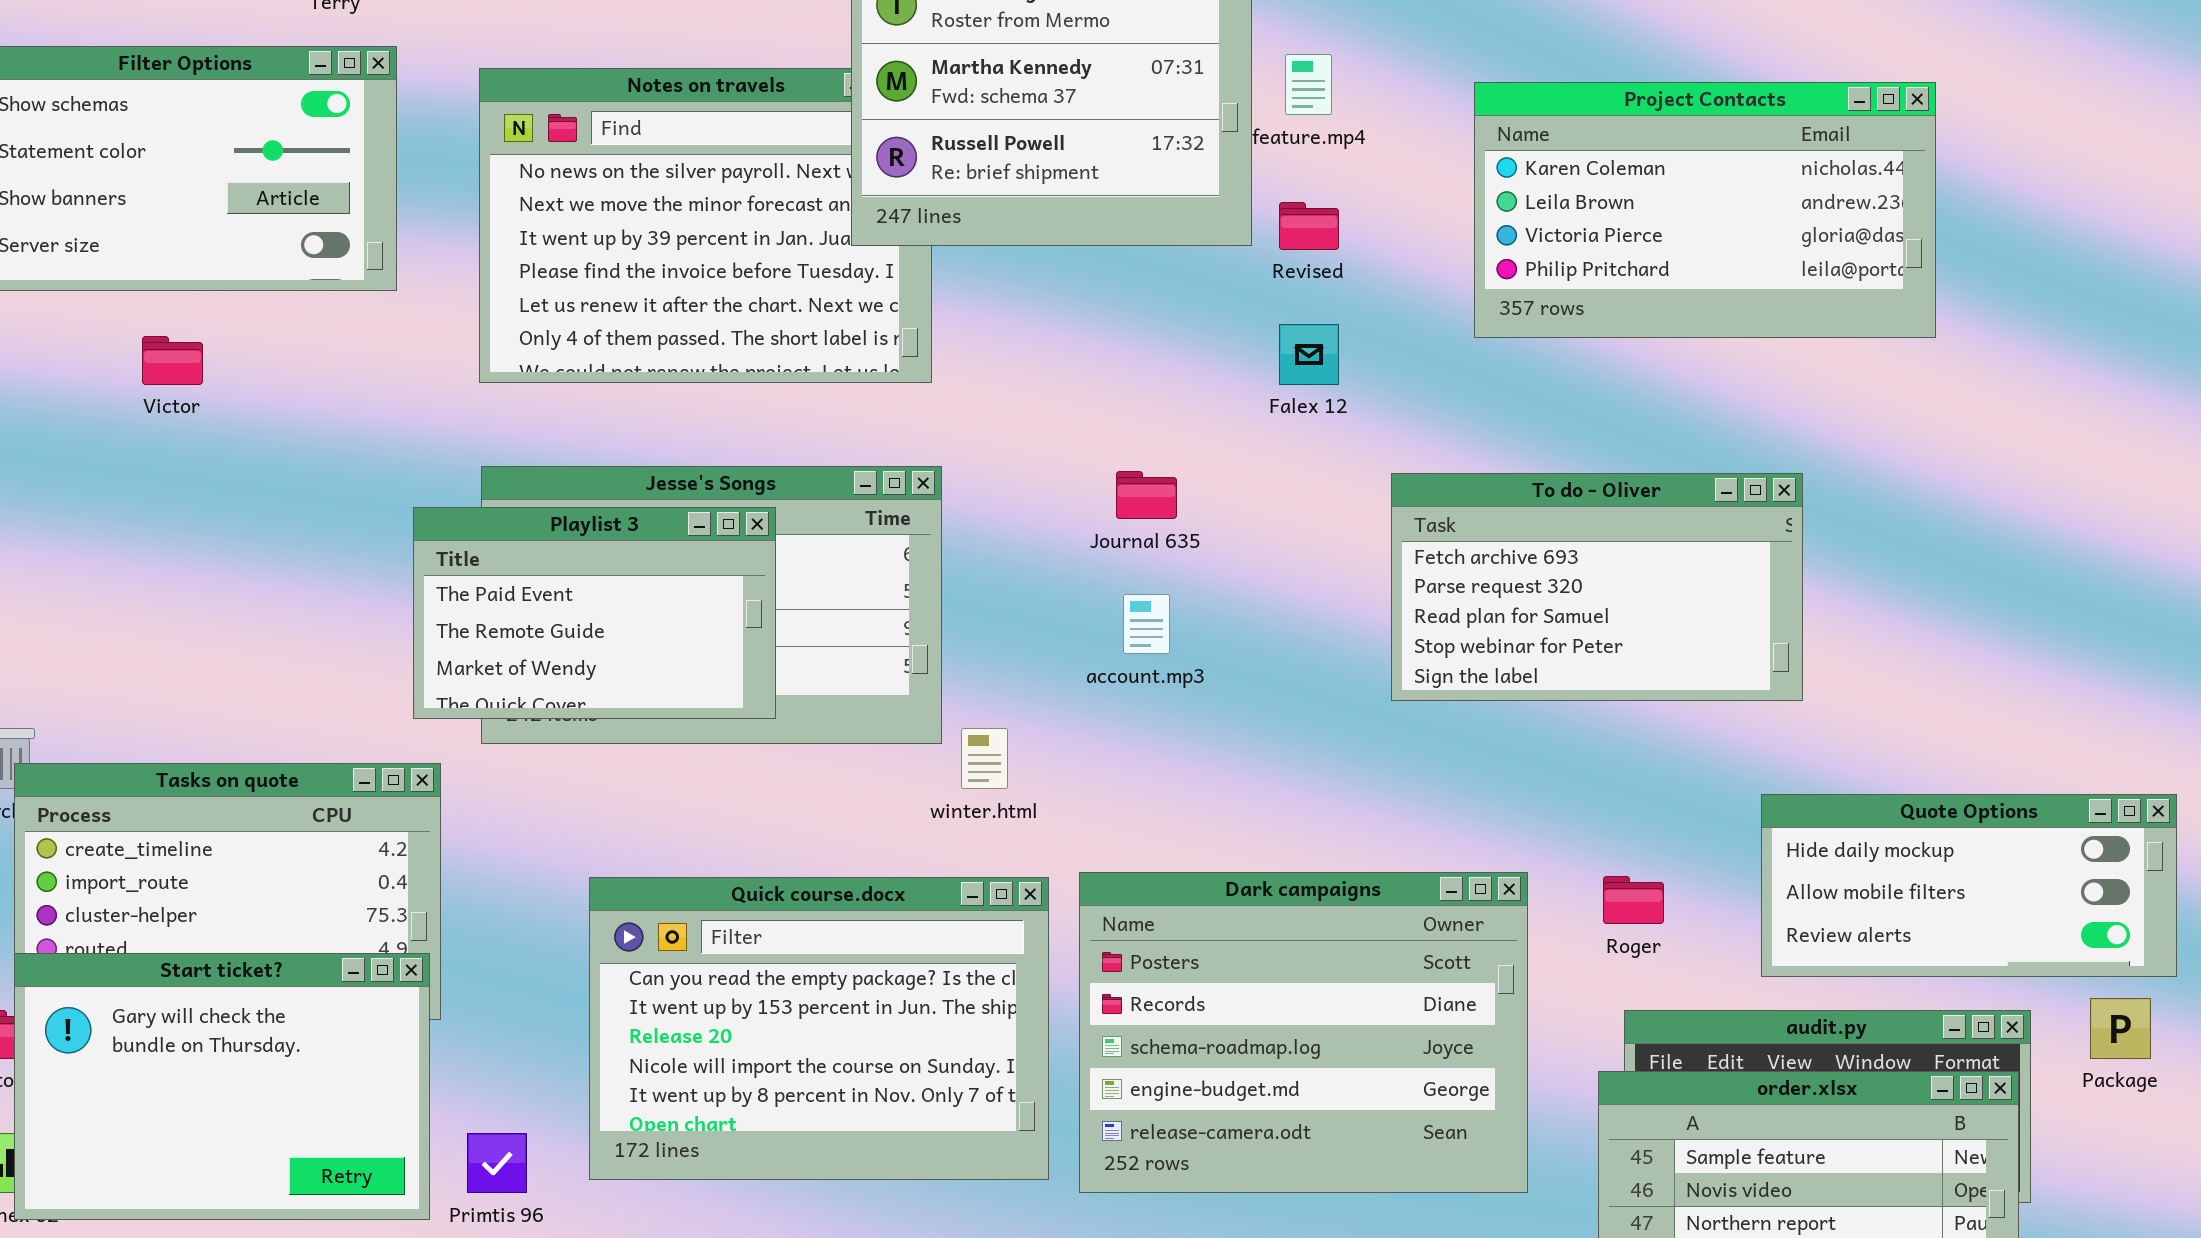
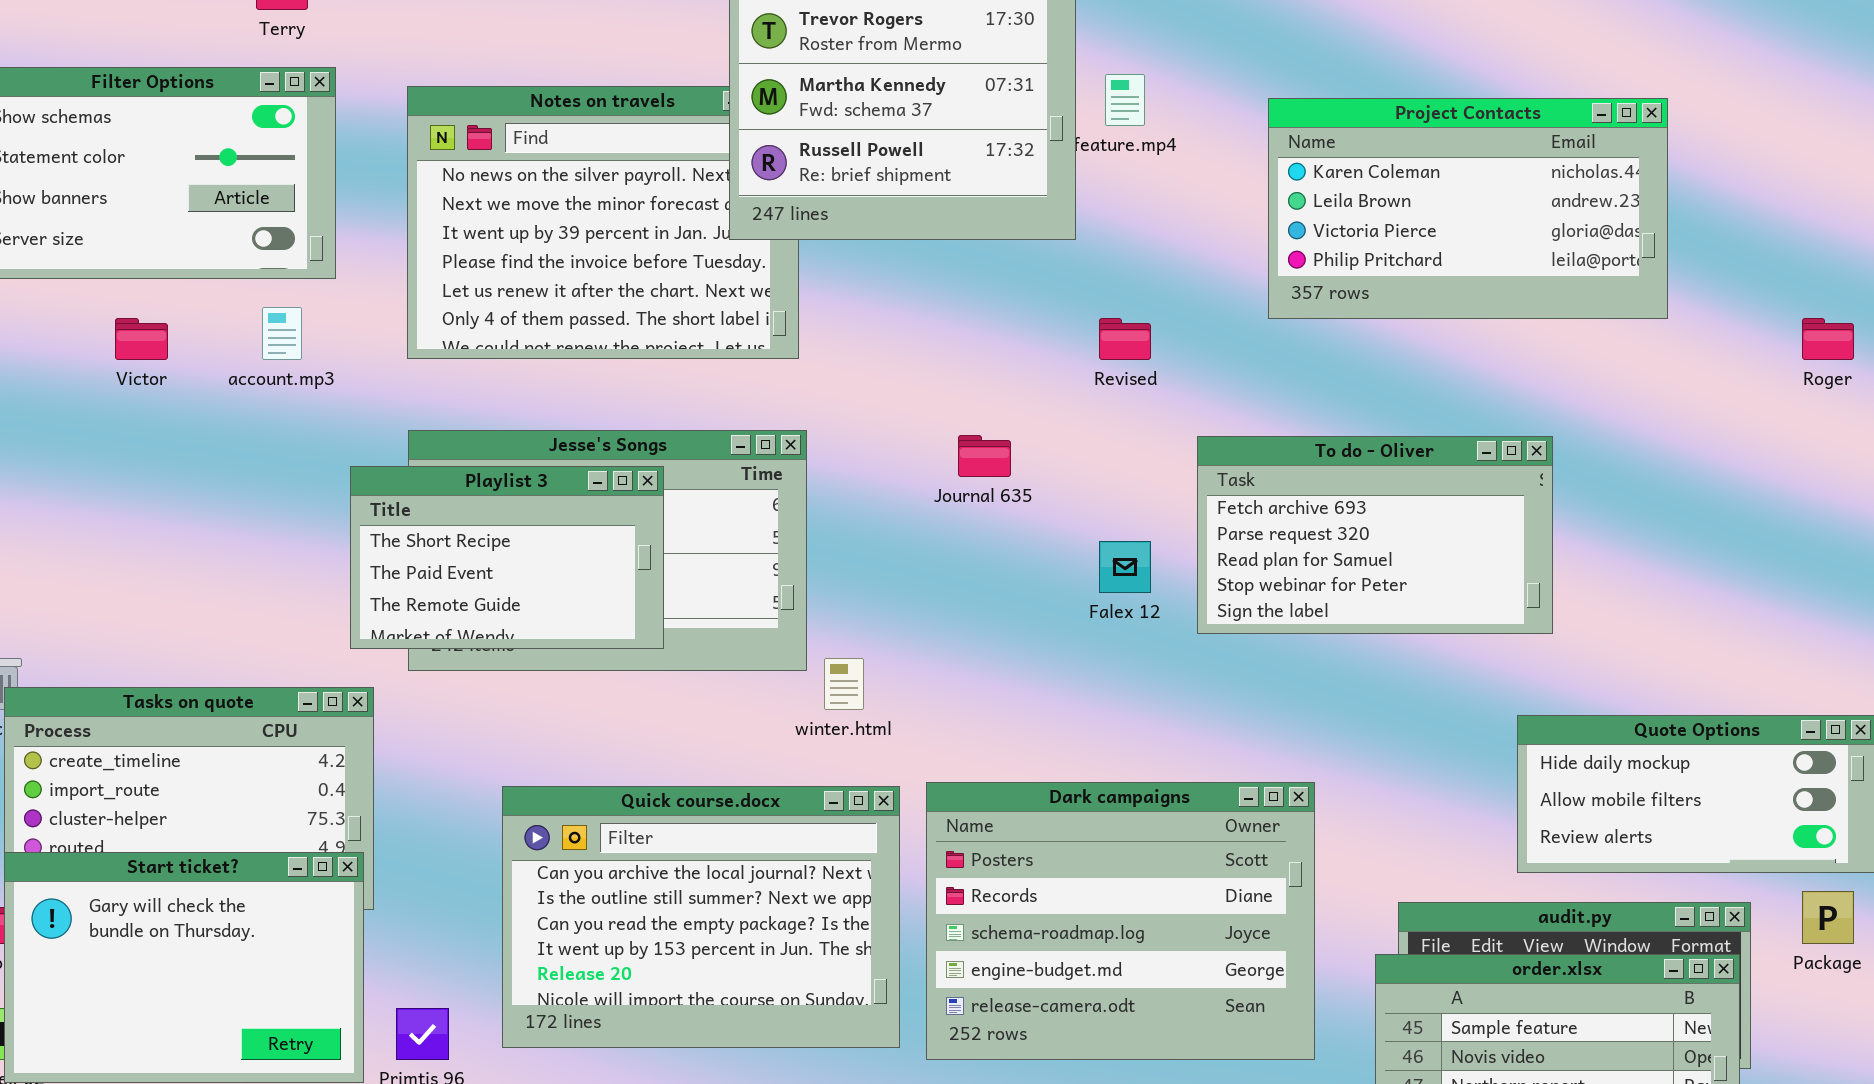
Revised: [1279,202,1339,250] -> [1099,318,1151,360], moved
Falex 12: [1279,324,1339,385] -> [1099,541,1151,593], moved
Playlist 3: [413,507,776,719] -> [350,466,664,649], scrolled up 1 row
account.mp3: [1123,594,1170,654] -> [262,307,302,360], moved
Roger: [1603,876,1664,924] -> [1802,318,1854,360], moved
Quick course.docx: [589,877,1049,1180] -> [502,786,900,1048], scrolled up 2 rows

